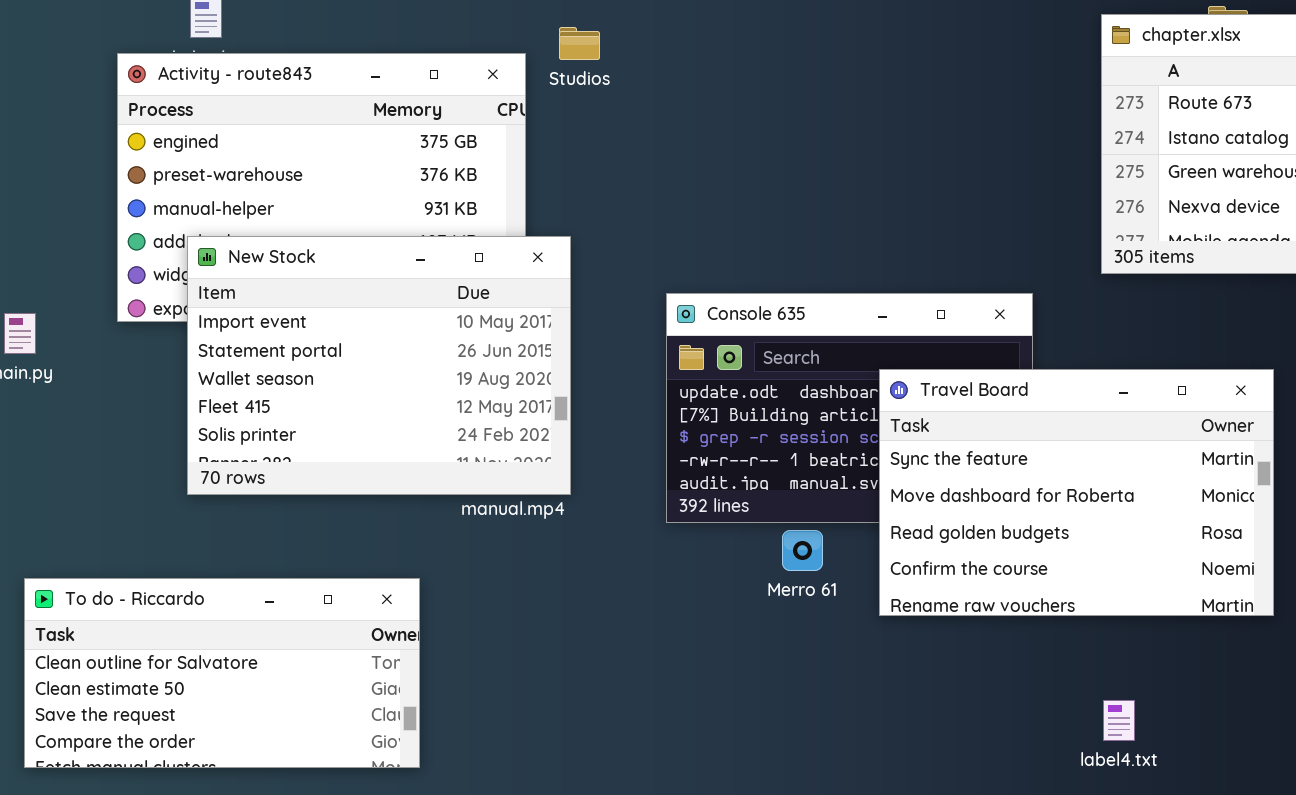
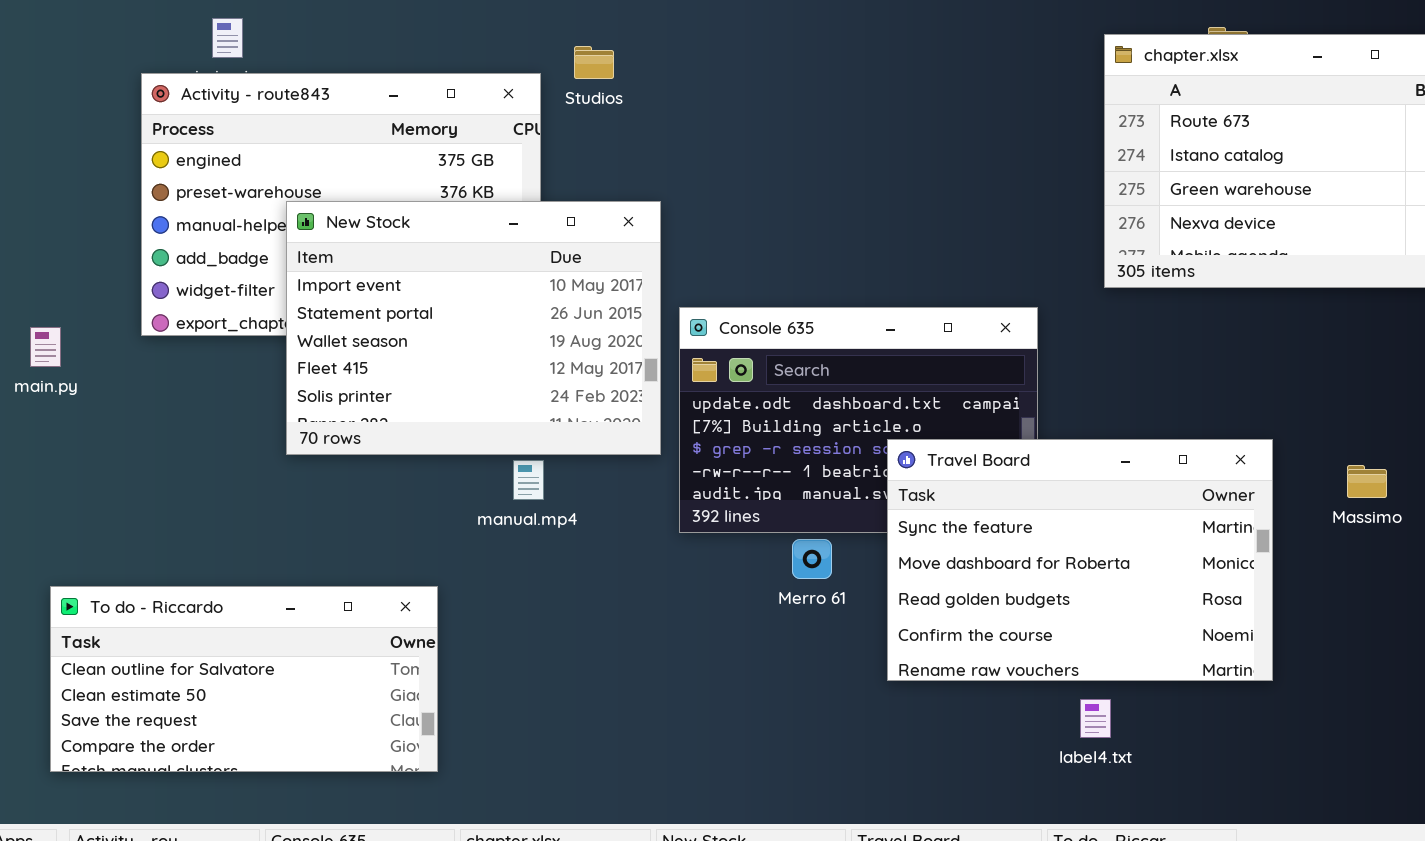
New Stock: [187,236,571,495] -> [286,201,661,455], moved
Travel Board: [879,369,1274,616] -> [887,439,1273,681], moved
label4.txt: [1103,700,1135,741] -> [1080,699,1111,738], moved

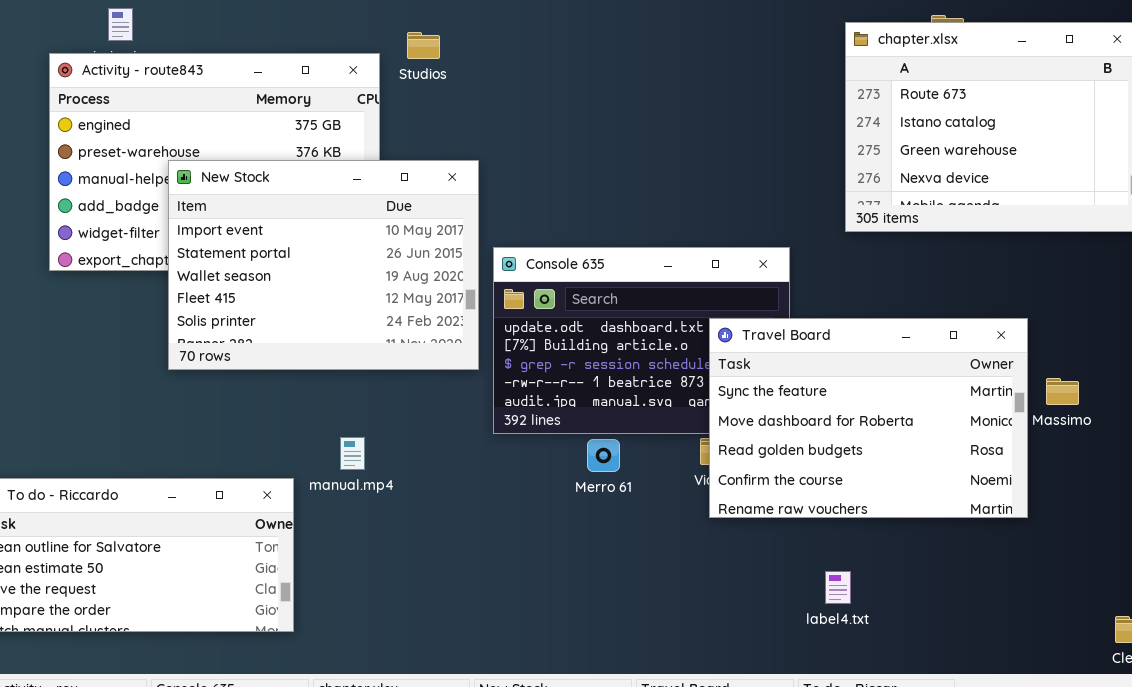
Travel Board: [887,439,1273,681] -> [709,318,1028,518], moved
manual.mp4: [513,460,544,500] -> [340,437,365,470], moved

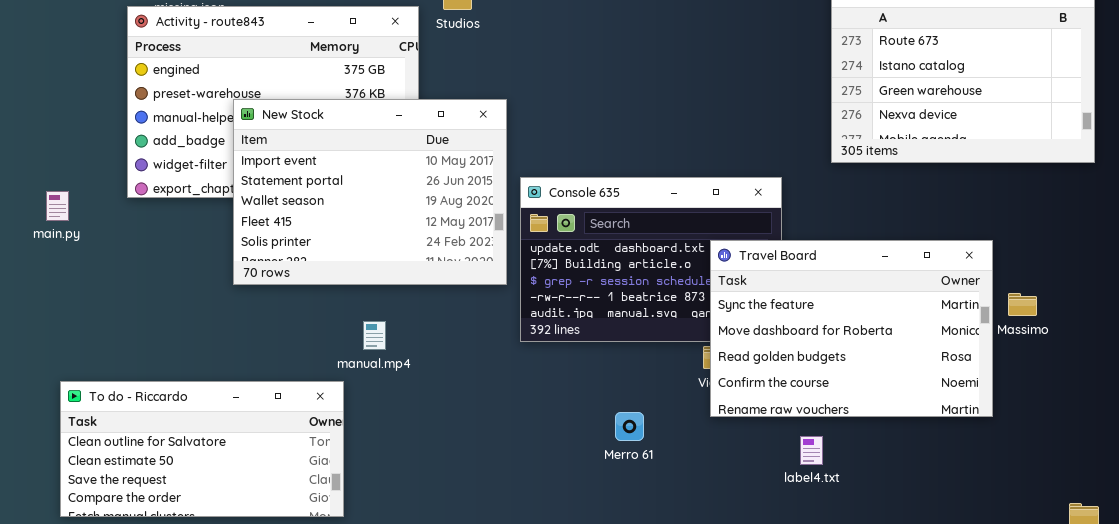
manual.mp4: [340,437,365,470] -> [363,321,386,350], moved
Merro 61: [587,439,620,472] -> [615,412,644,441], moved
label4.txt: [825,571,851,604] -> [800,436,823,465], moved

